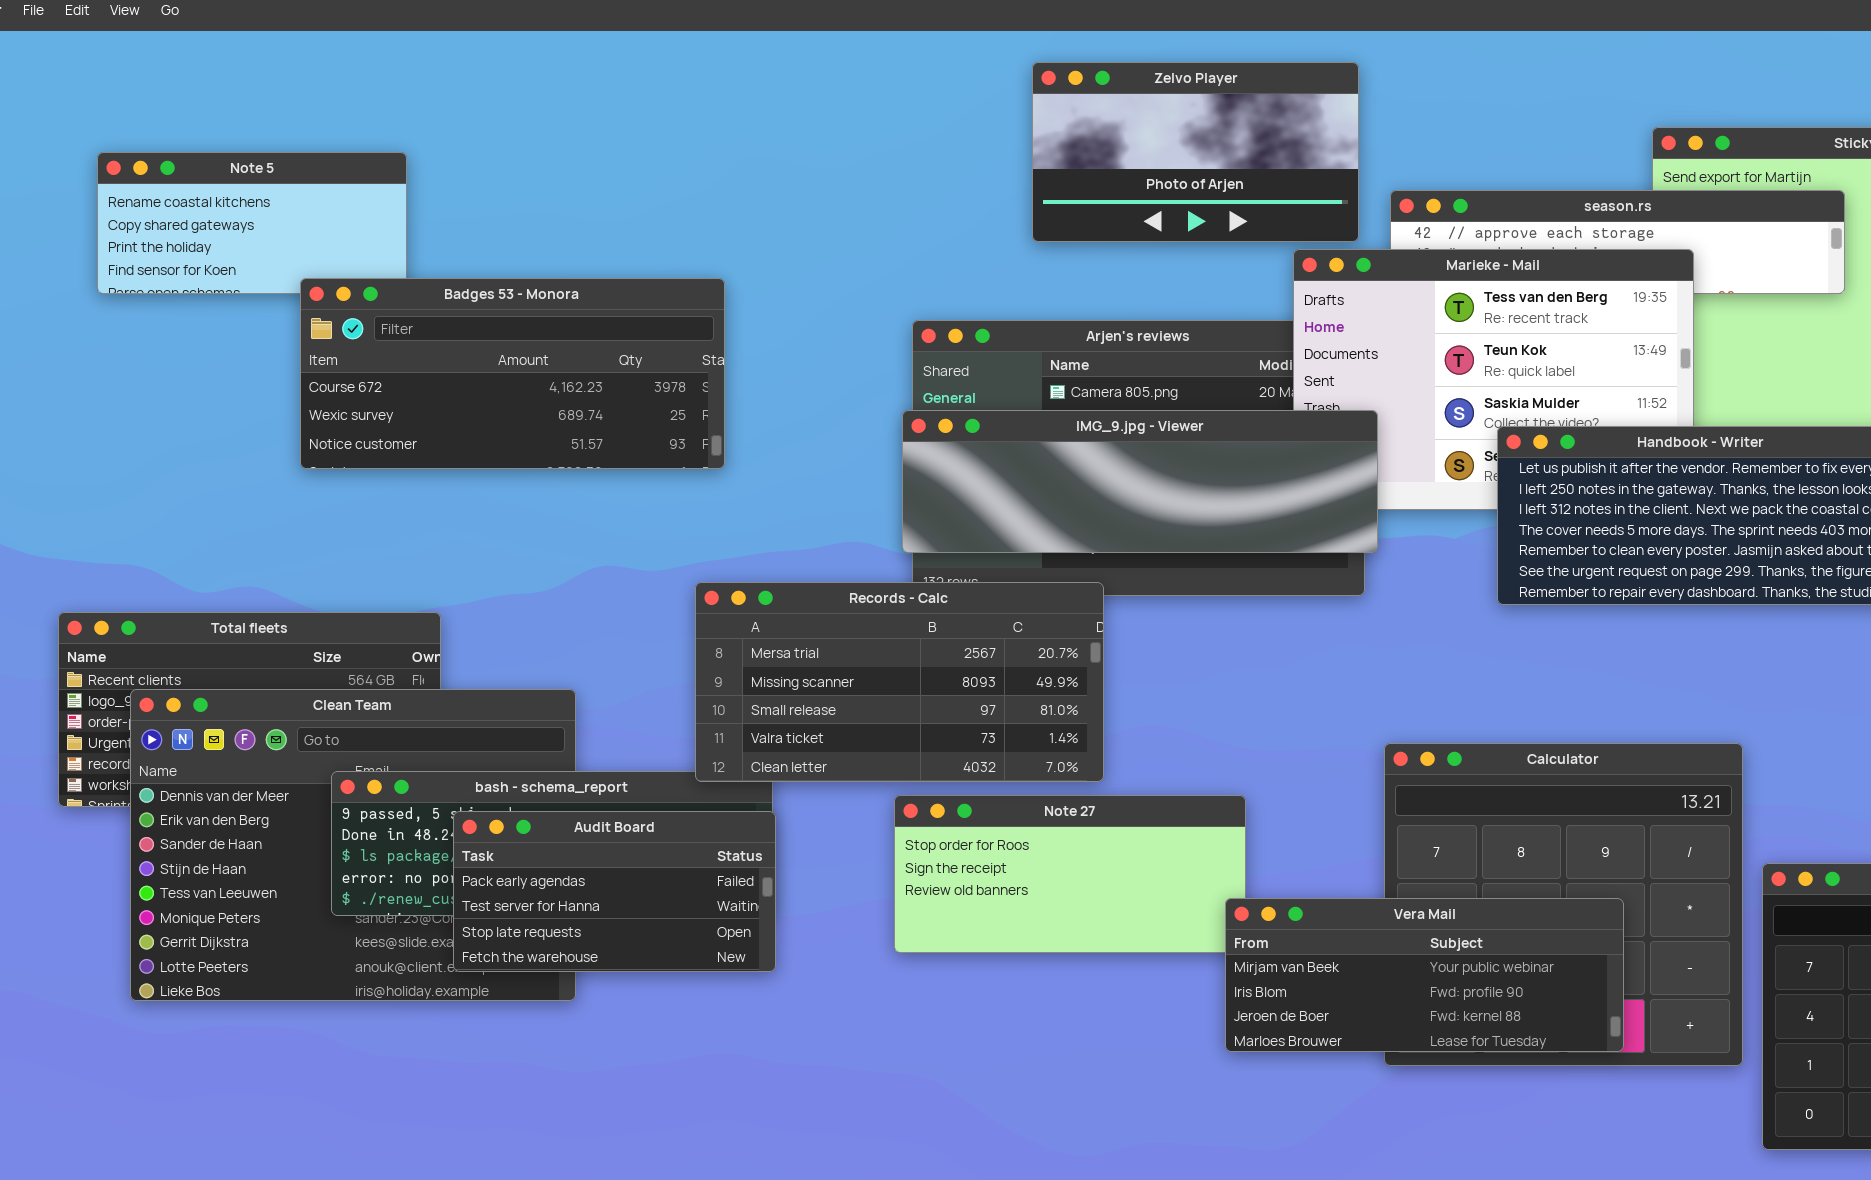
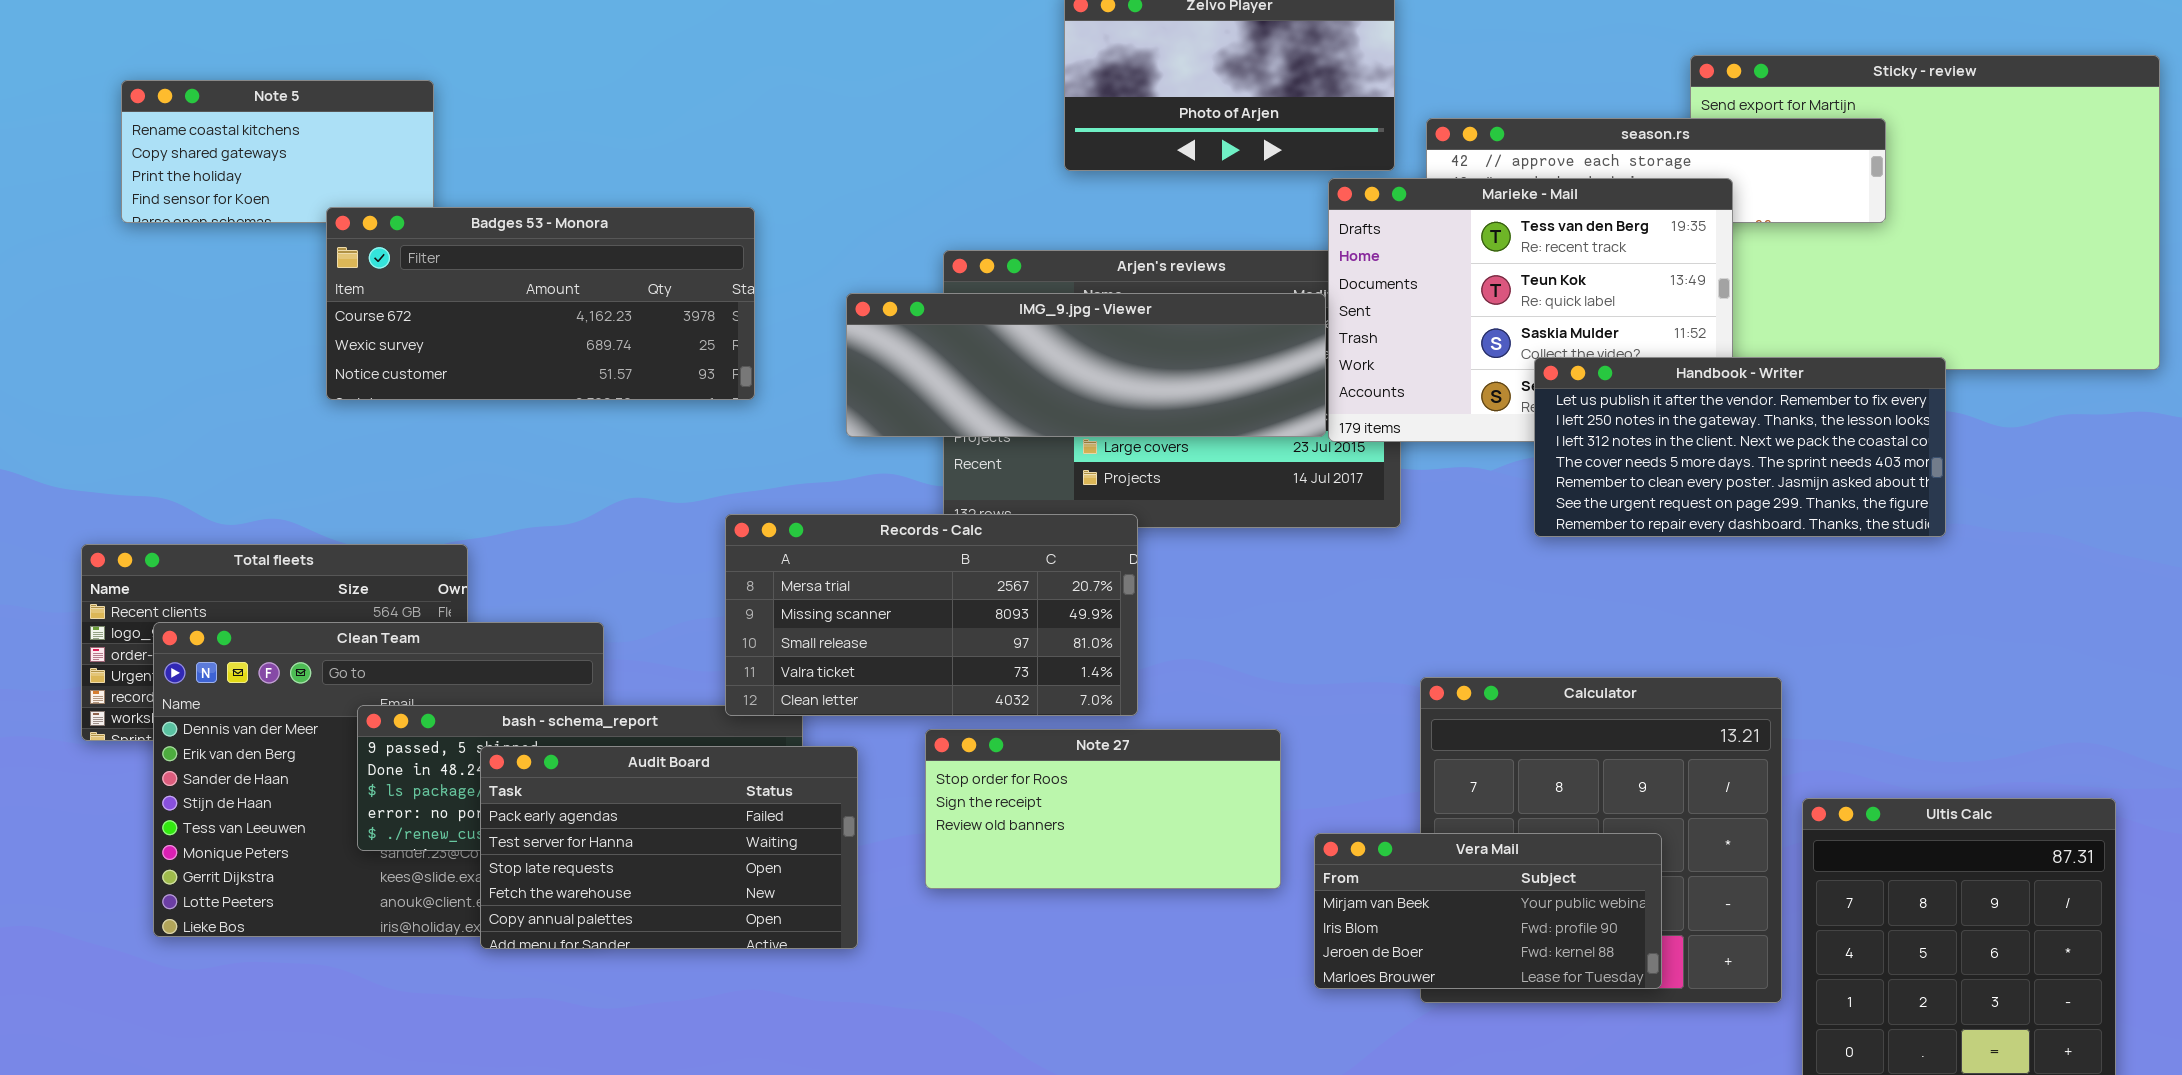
IMG_9.jpg - Viewer: [902,410,1378,553] -> [846,293,1326,437], moved
Audit Board: [453,811,776,972] -> [480,746,858,949], resized
Vera Mail: [1225,898,1624,1052] -> [1314,833,1662,989], resized

